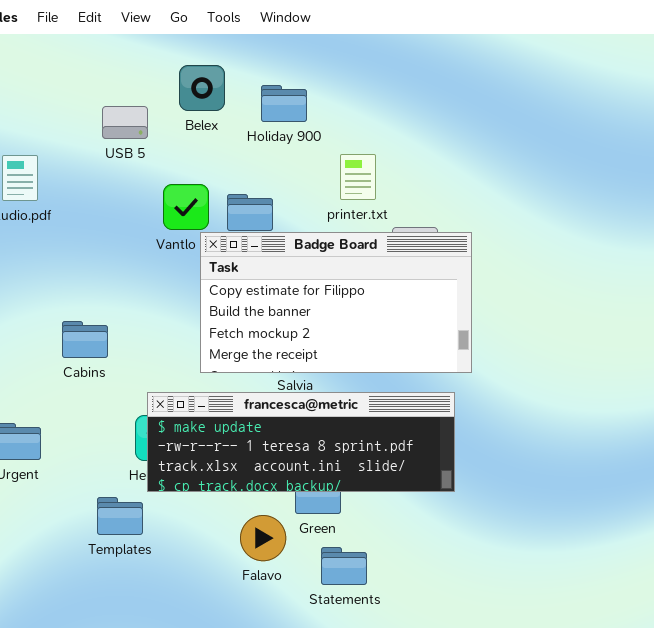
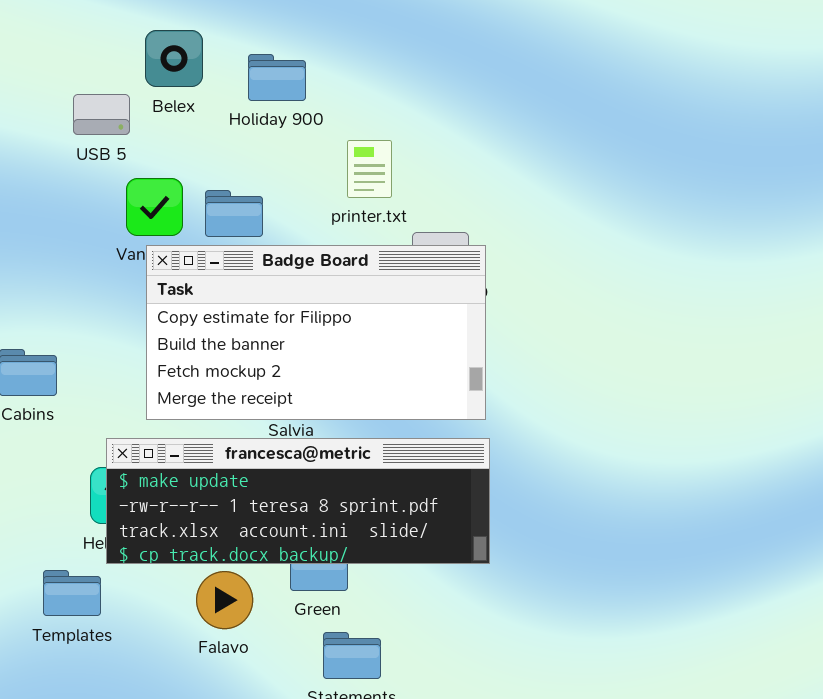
USB 5: [102,106,148,139] -> [73,94,130,135], moved
Badge Board: [200,232,472,373] -> [146,245,486,420], moved
Falavo: [240,515,286,561] -> [196,571,253,629], moved

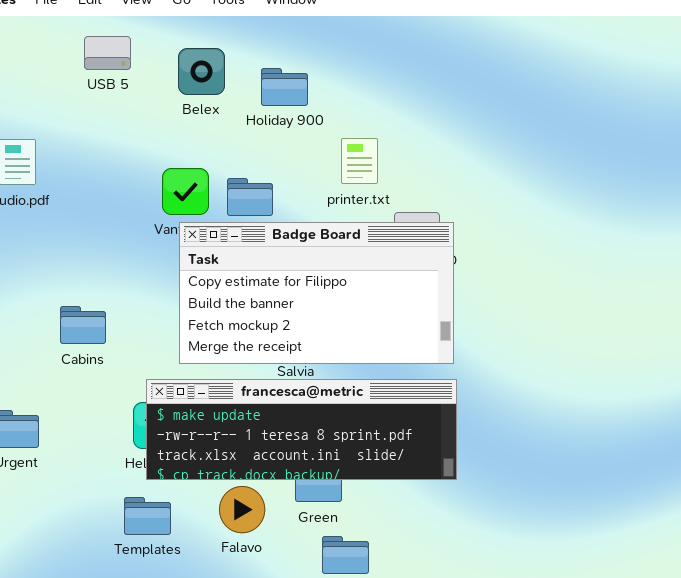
USB 5: [73,94,130,135] -> [84,36,131,70], moved
Templates: [43,570,101,616] -> [124,497,171,535], moved

